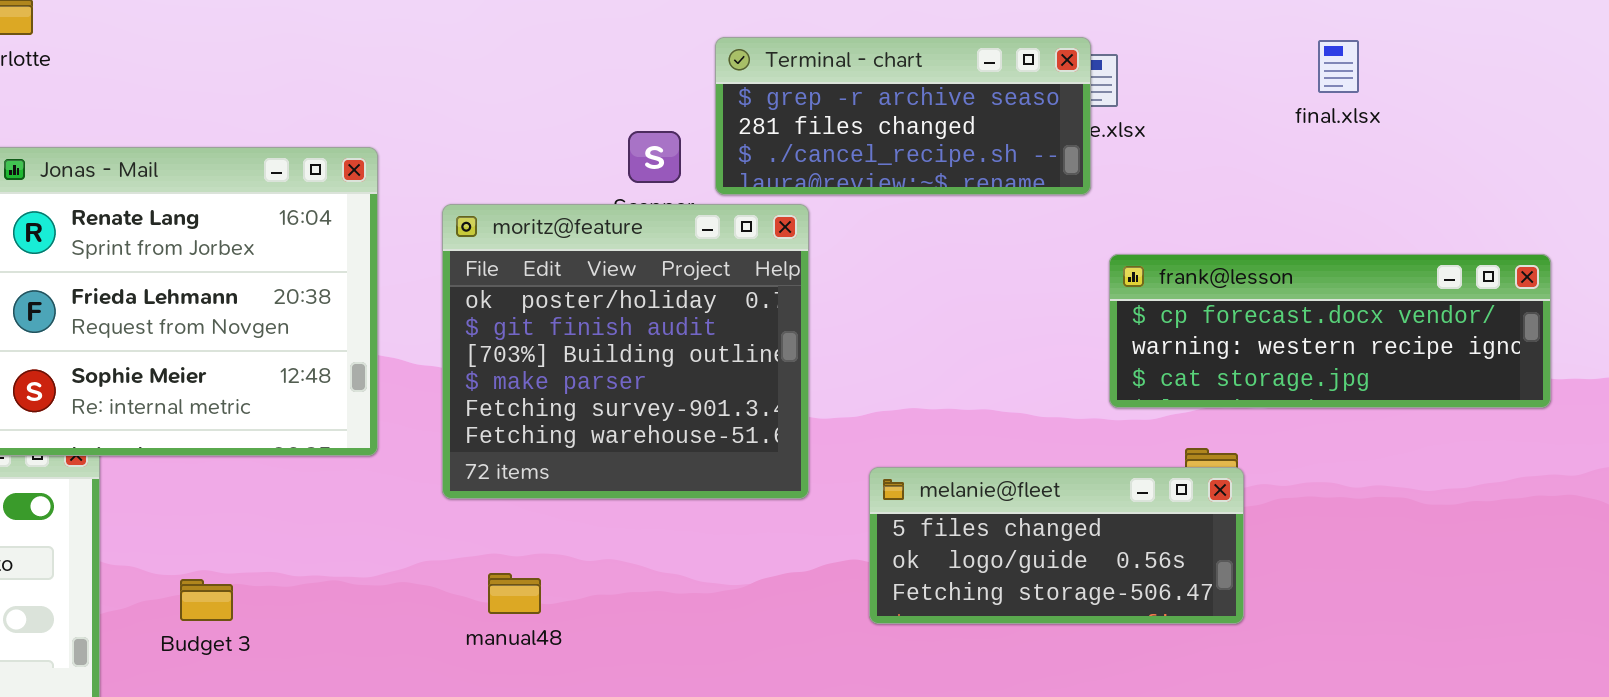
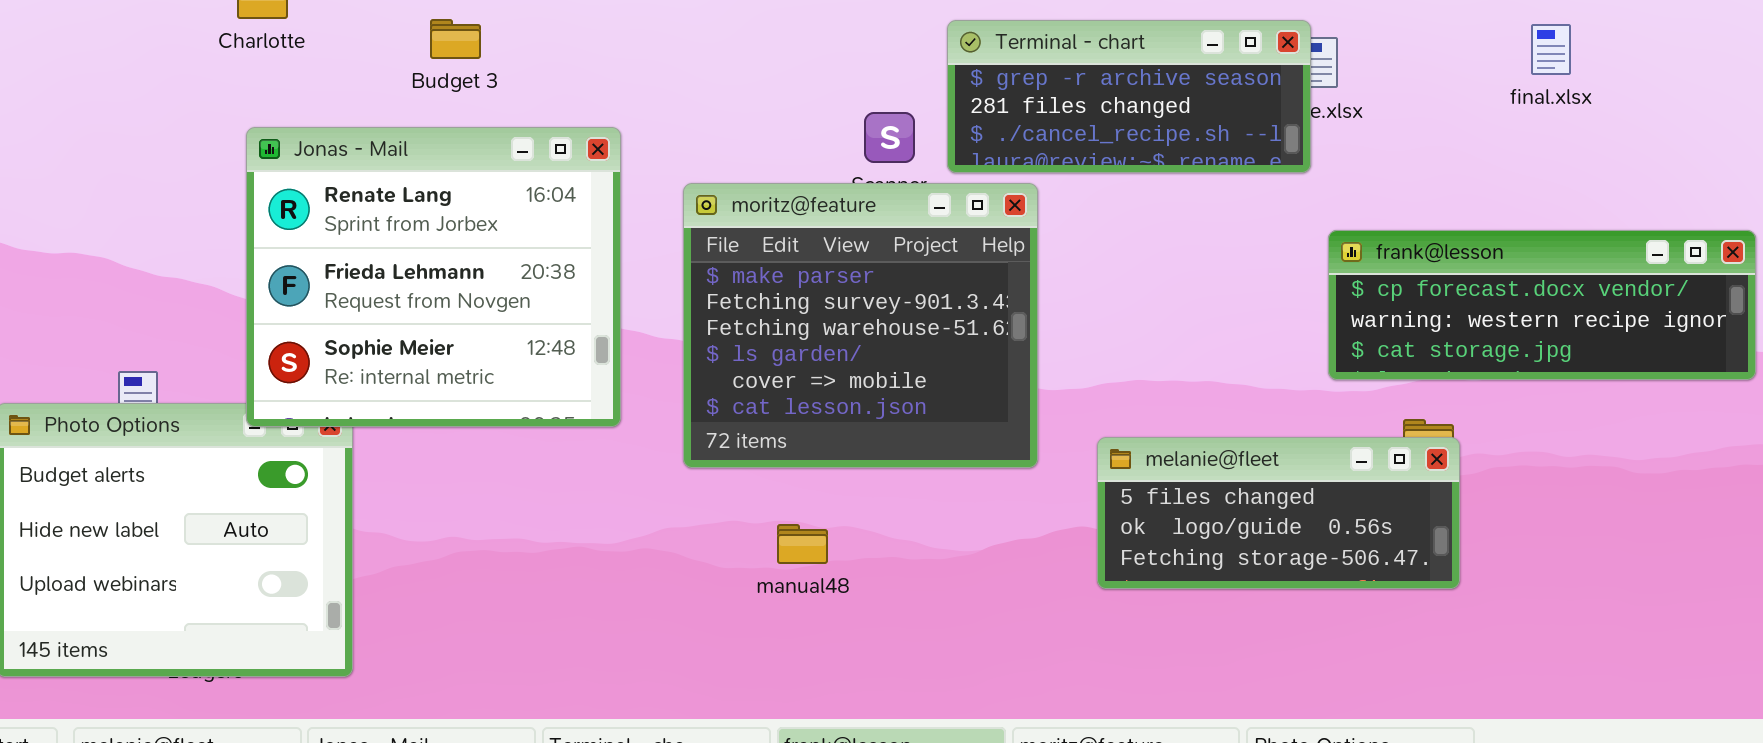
moritz@feature: [442,204,809,499] -> [683,183,1038,468], scrolled down 3 rows
manual48: [488,573,541,614] -> [777,524,828,564], moved
Budget 3: [180,579,233,621] -> [430,19,481,59], moved

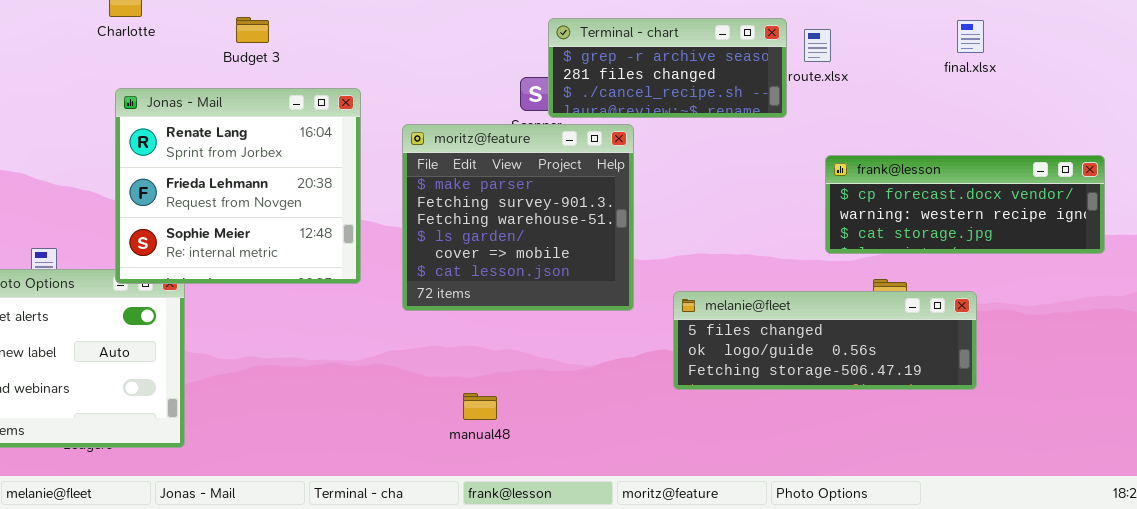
Terminal - chart: [947,20,1311,173] -> [548,18,787,118], moved
melanie@fleet: [1097,437,1460,589] -> [673,291,977,390], resized
manual48: [777,524,828,564] -> [463,393,497,420], moved

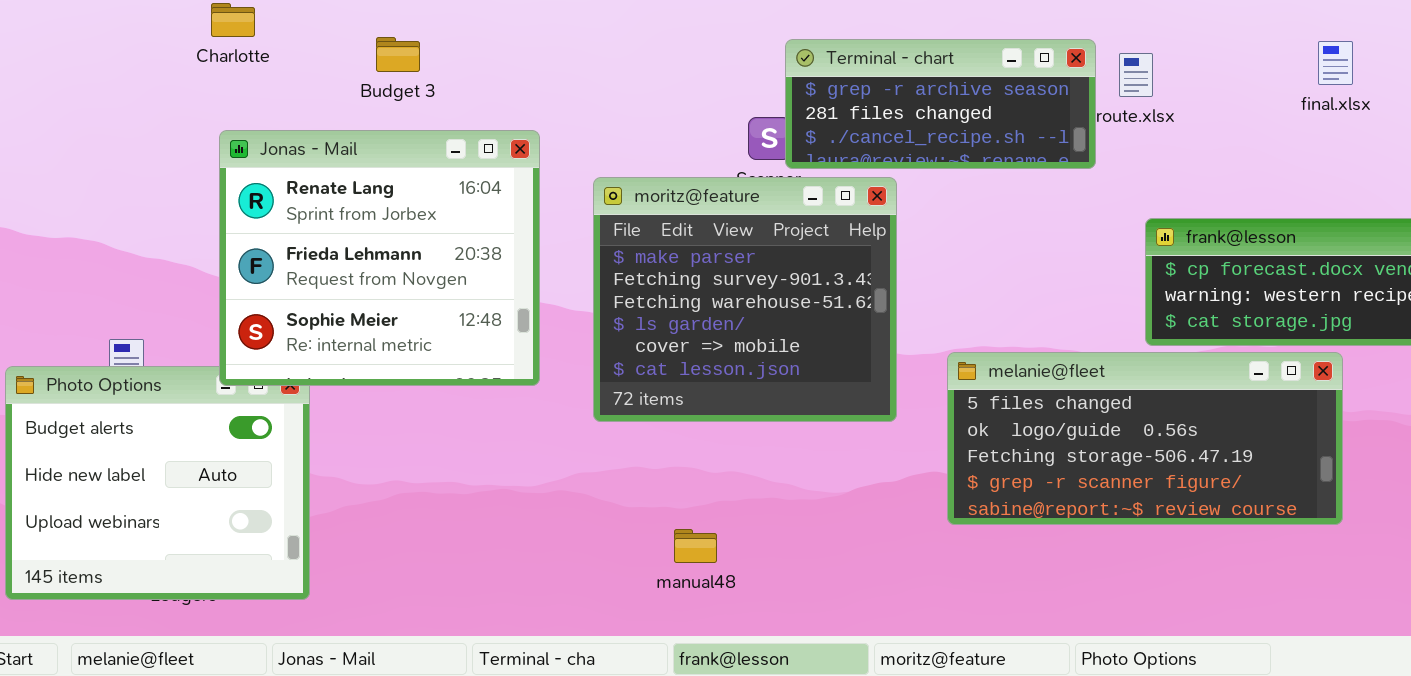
melanie@fleet: [673,291,977,390] -> [947,352,1343,525], resized

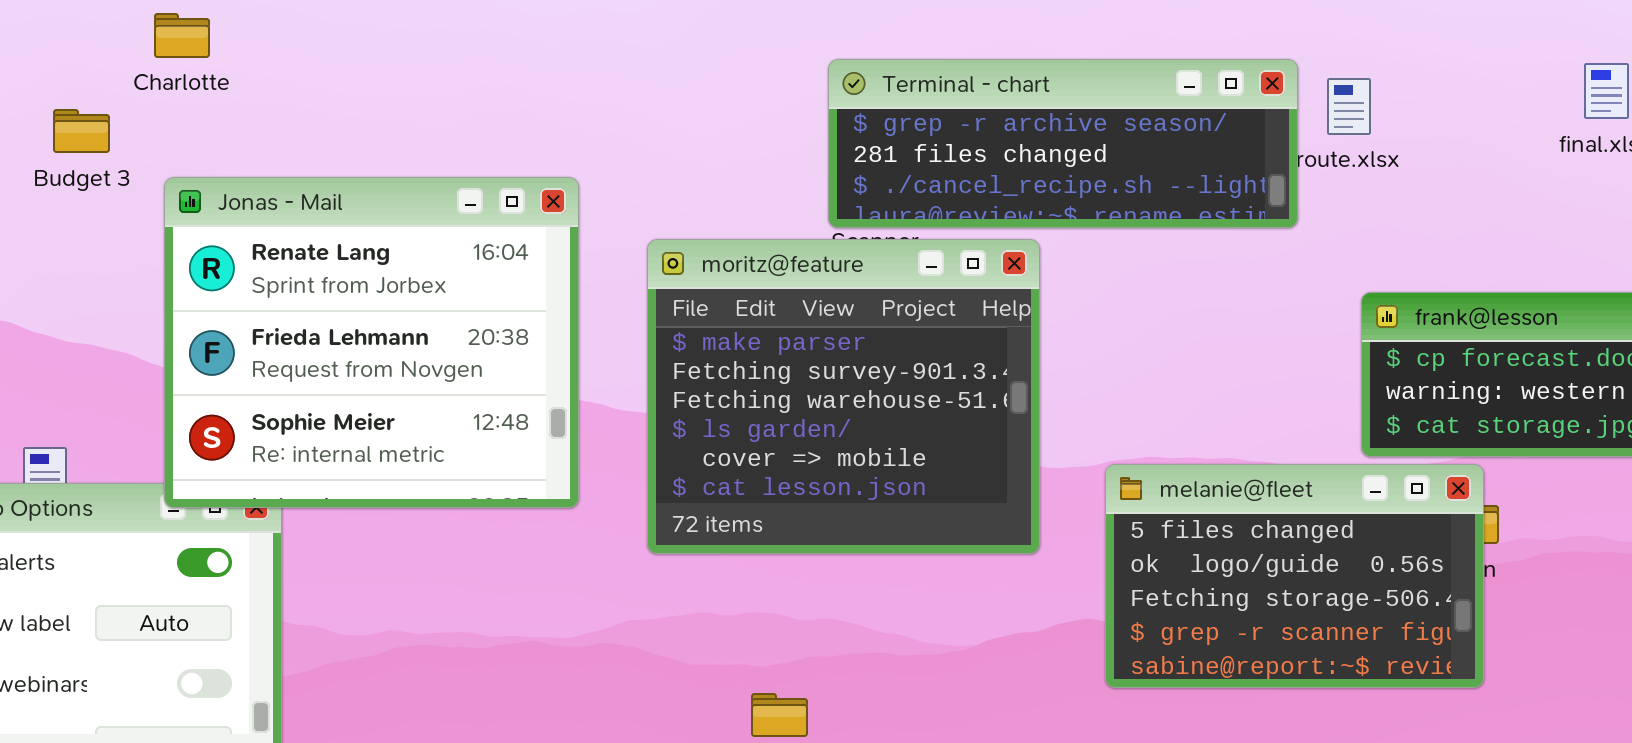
Budget 3: [376,37,420,72] -> [53,109,110,153], moved
Terminal - chart: [785,39,1096,169] -> [828,59,1298,228], resized
melanie@fleet: [947,352,1343,525] -> [1105,464,1484,688], resized

